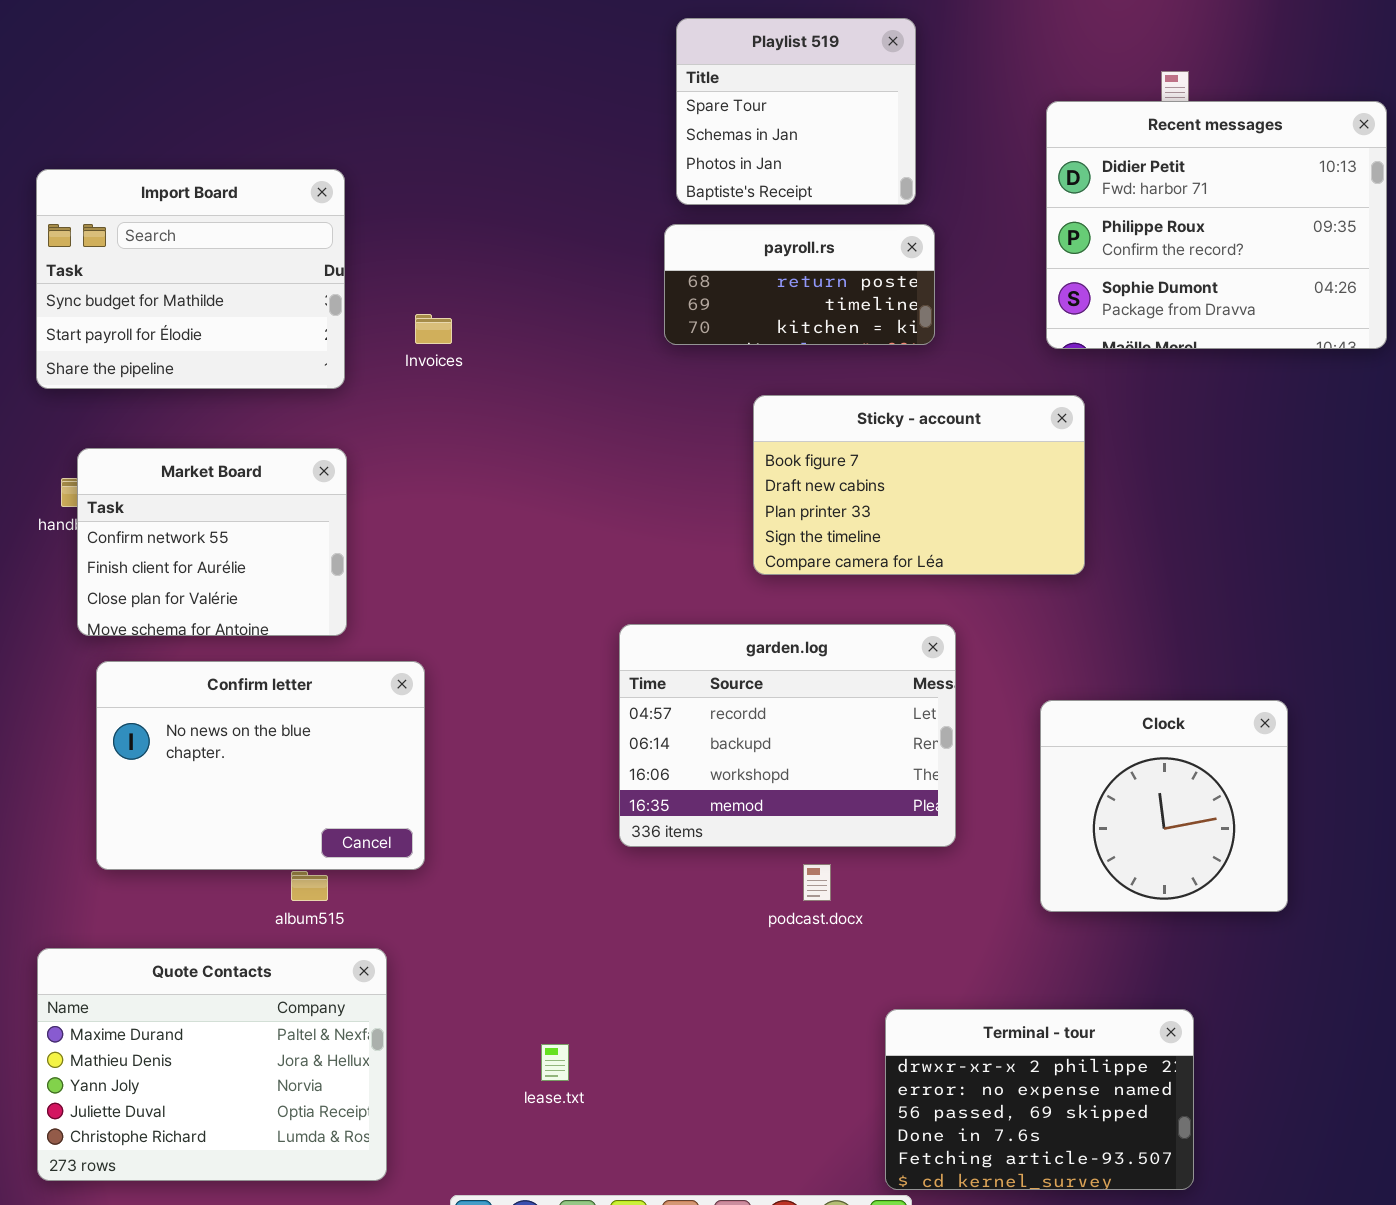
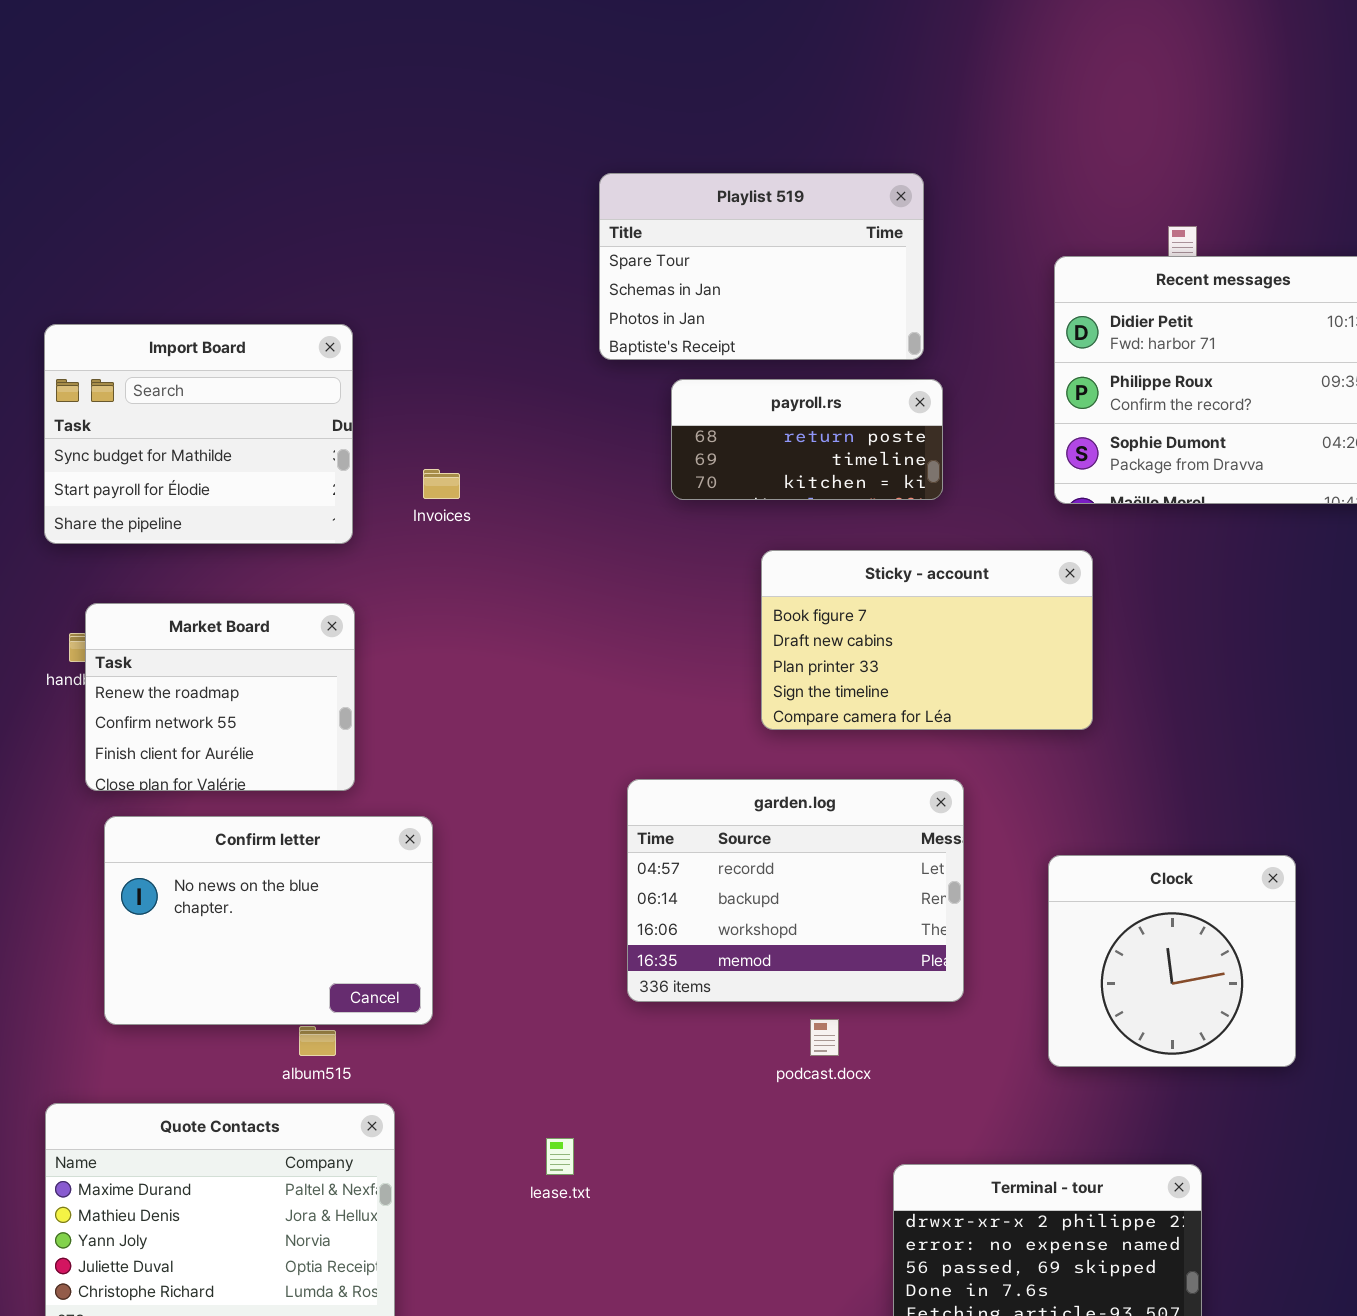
Playlist 519: [676,18,916,205] -> [599,173,924,360], resized
Market Board: [77,448,347,636] -> [85,603,355,791], scrolled up 1 row
lease.txt: [541,1044,569,1081] -> [546,1138,574,1175], moved

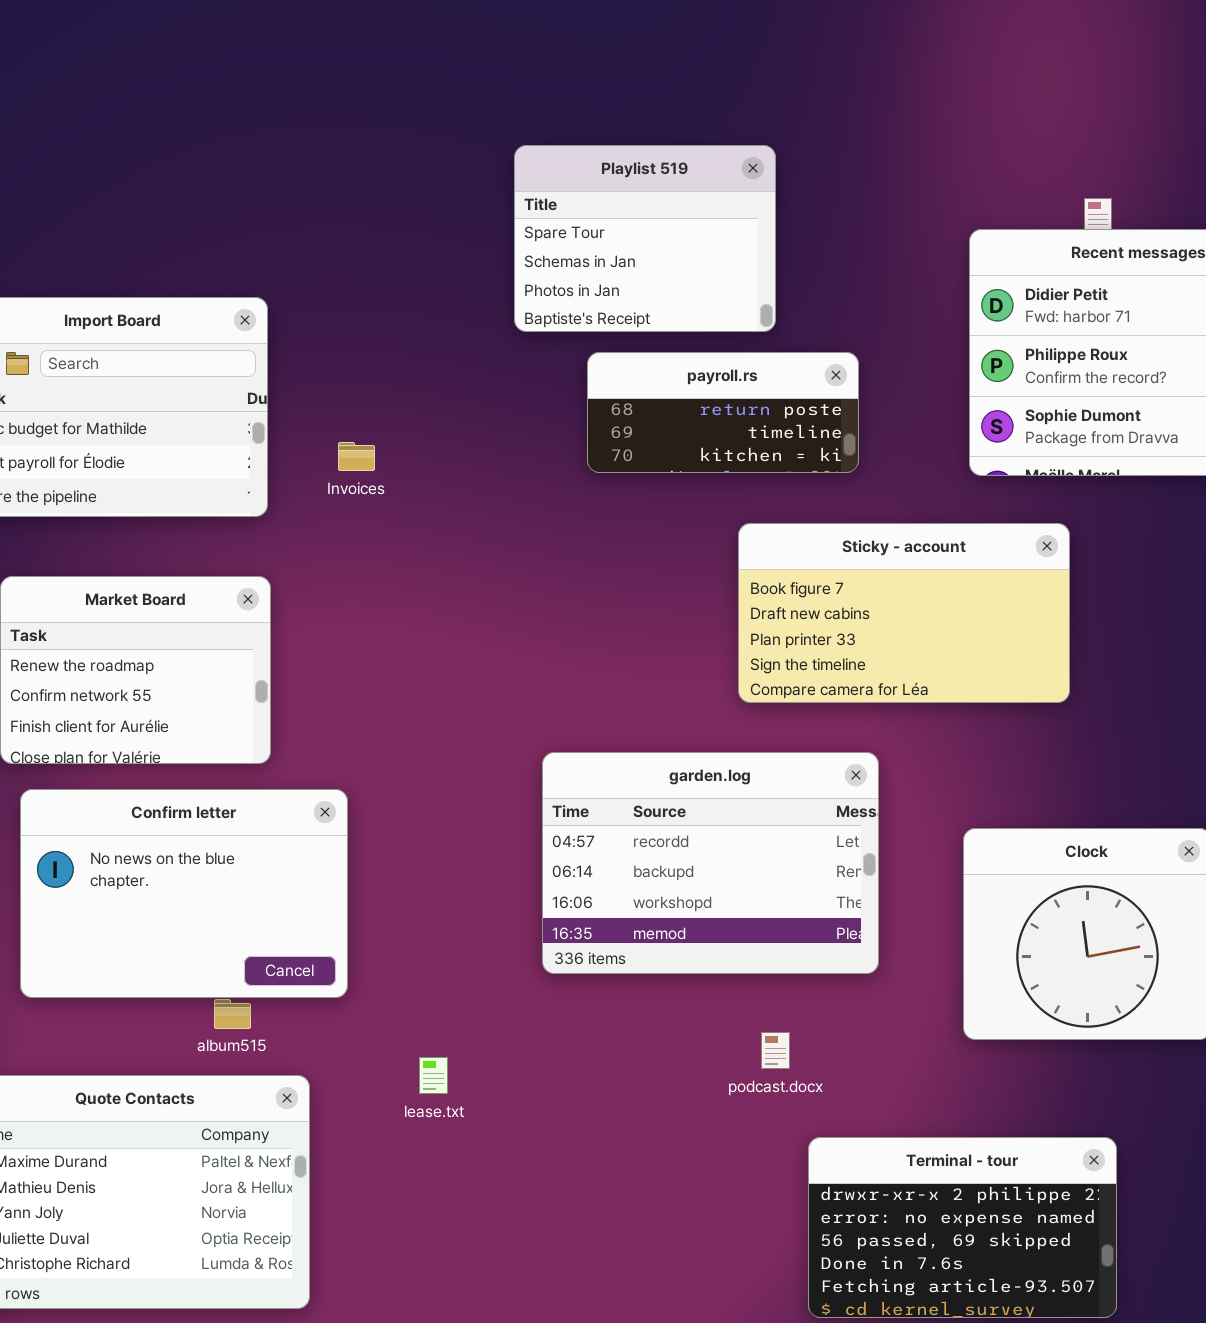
Playlist 519: [599,173,924,360] -> [514,145,776,332], resized
Sticky - account: [761,550,1093,730] -> [738,523,1070,703], moved
podcast.docx: [810,1019,839,1056] -> [761,1032,790,1069], moved
lease.txt: [546,1138,574,1175] -> [419,1057,448,1094], moved

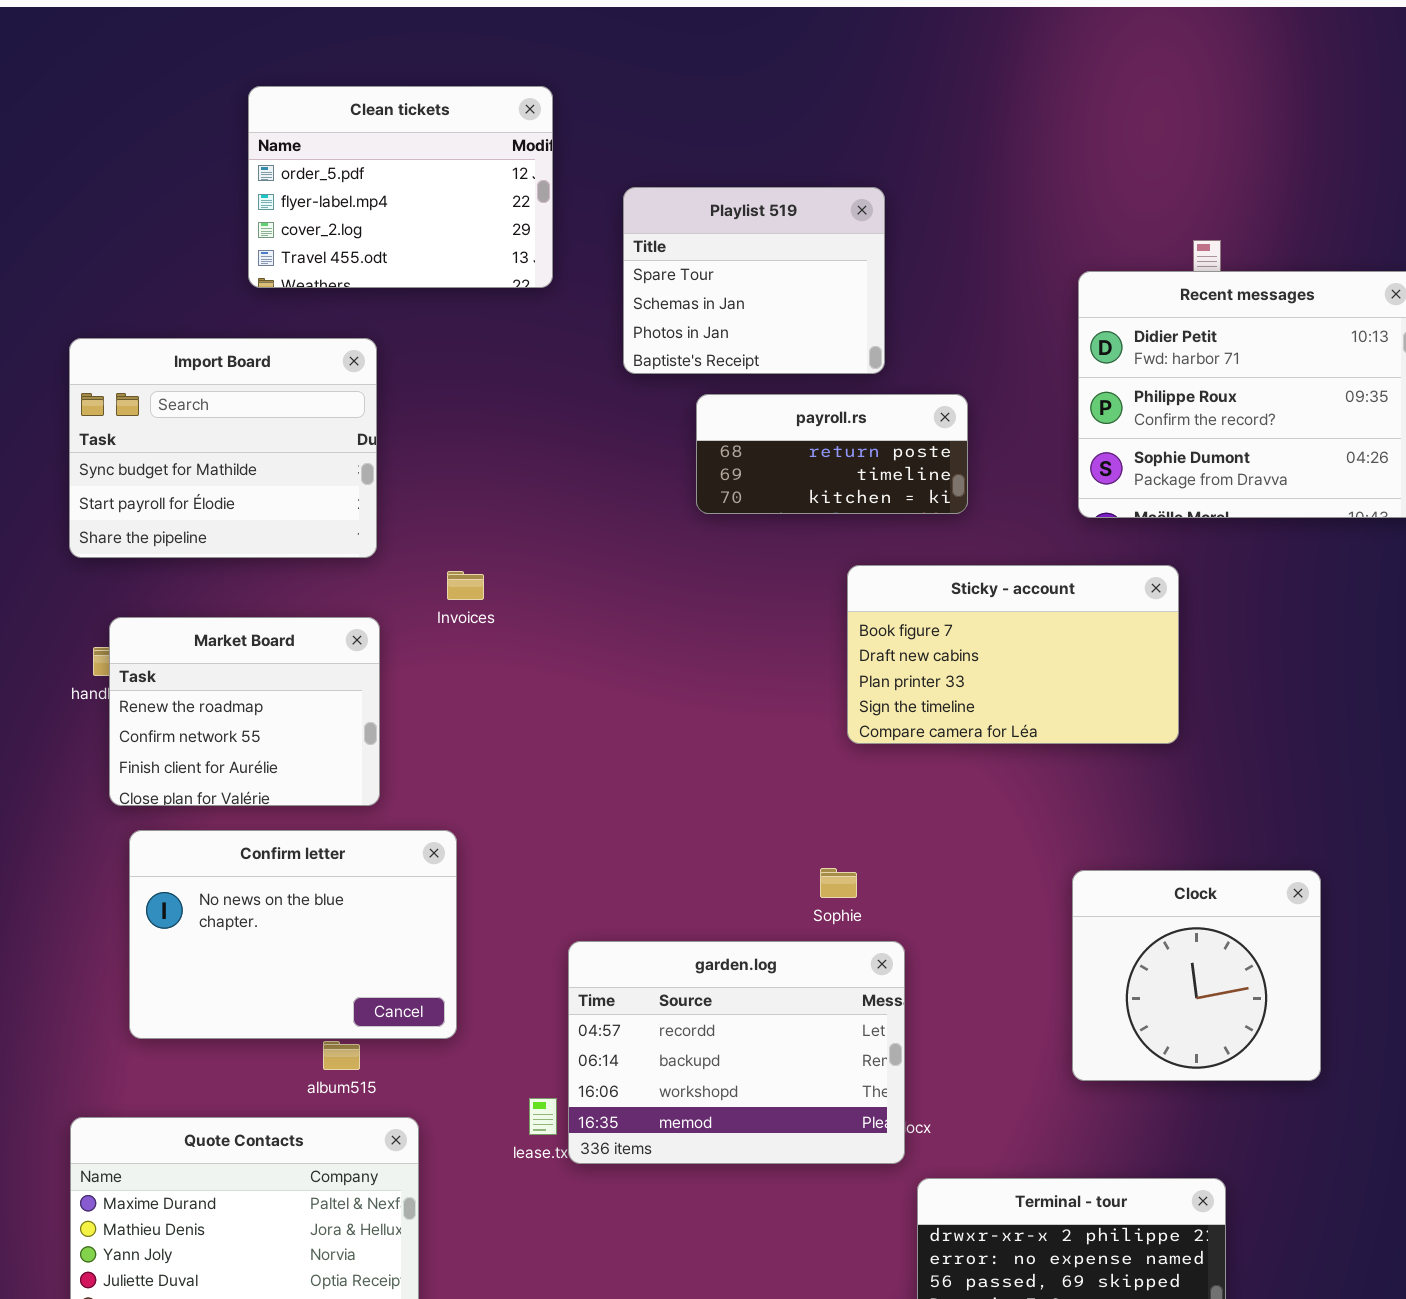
Clean tickets: none -> [248,86,553,288], opened
Invoices: [338,442,375,471] -> [447,571,484,600], moved
garden.log: [542,752,879,974] -> [568,941,905,1164], moved

